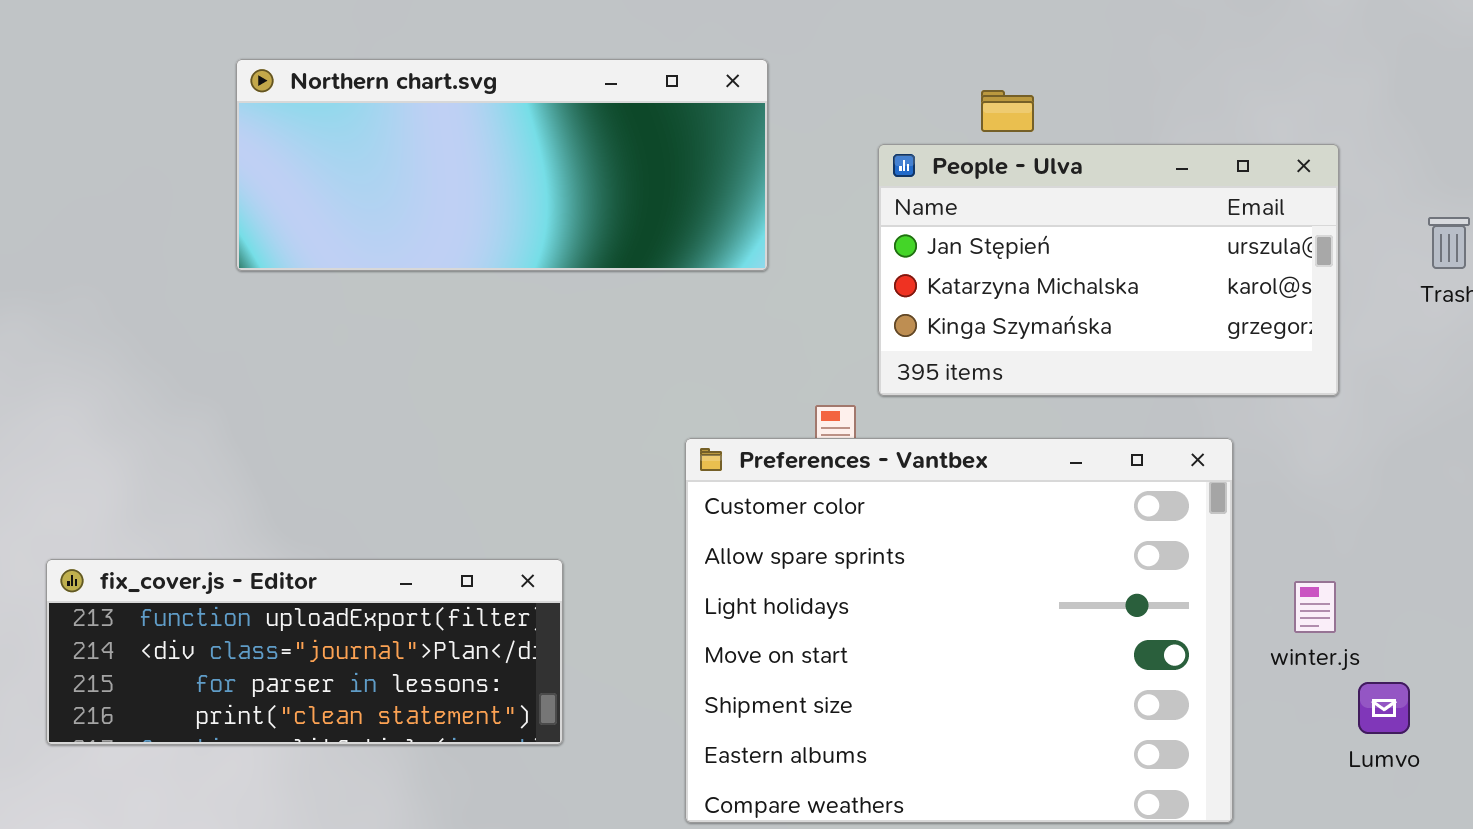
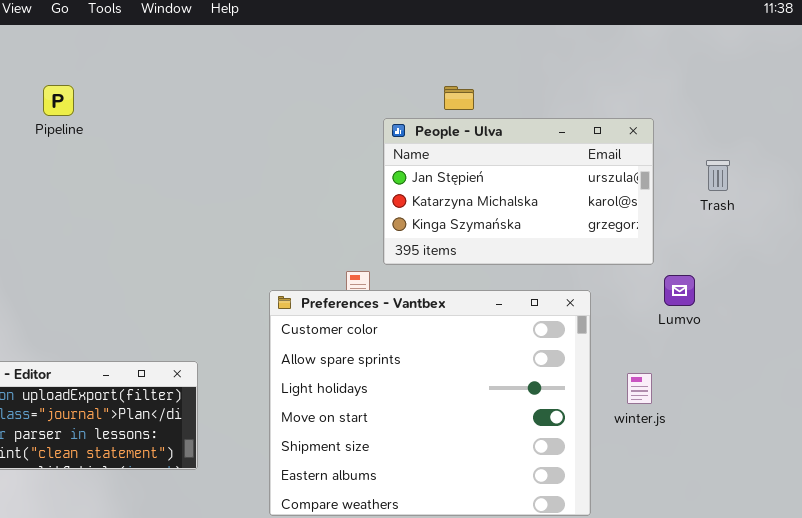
Northern chart.svg: [236,59,768,271] -> none, closed
Lumvo: [1358,682,1410,734] -> [664,275,695,306], moved

